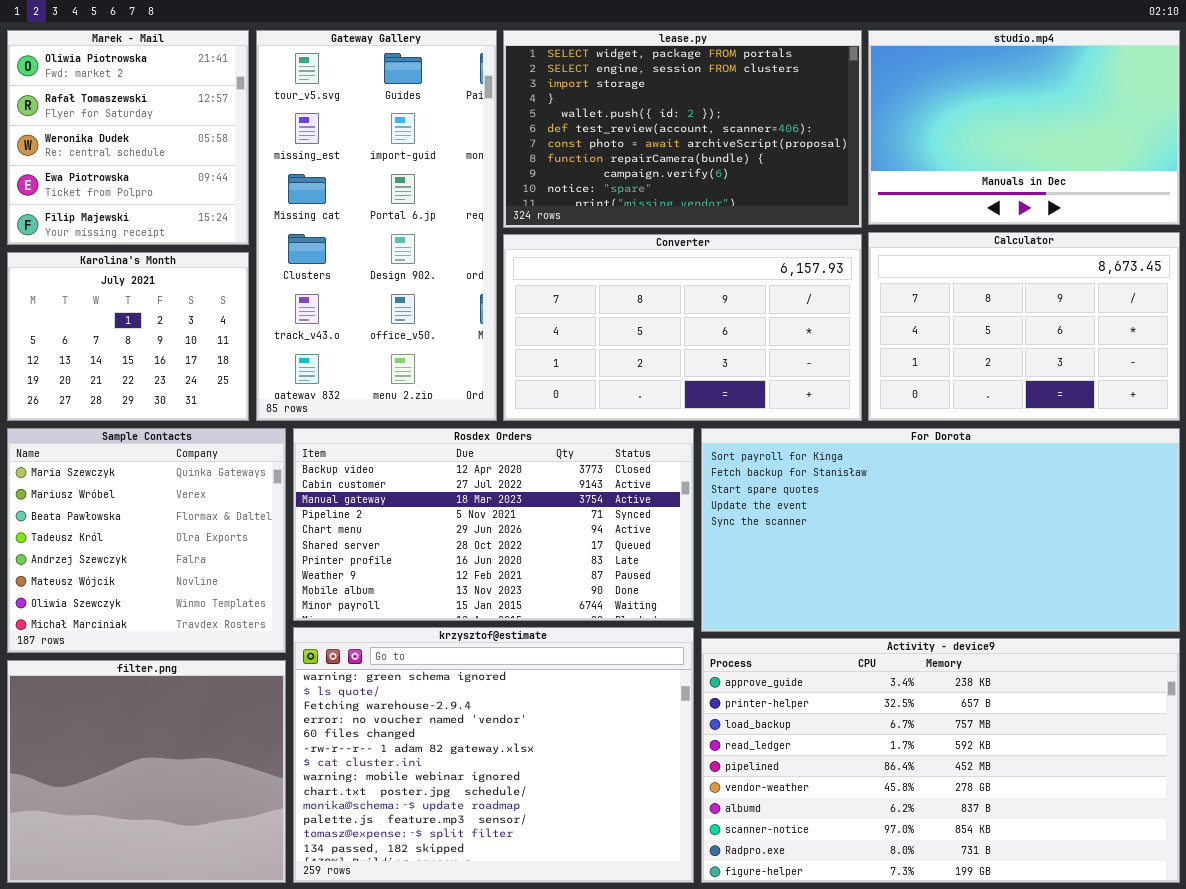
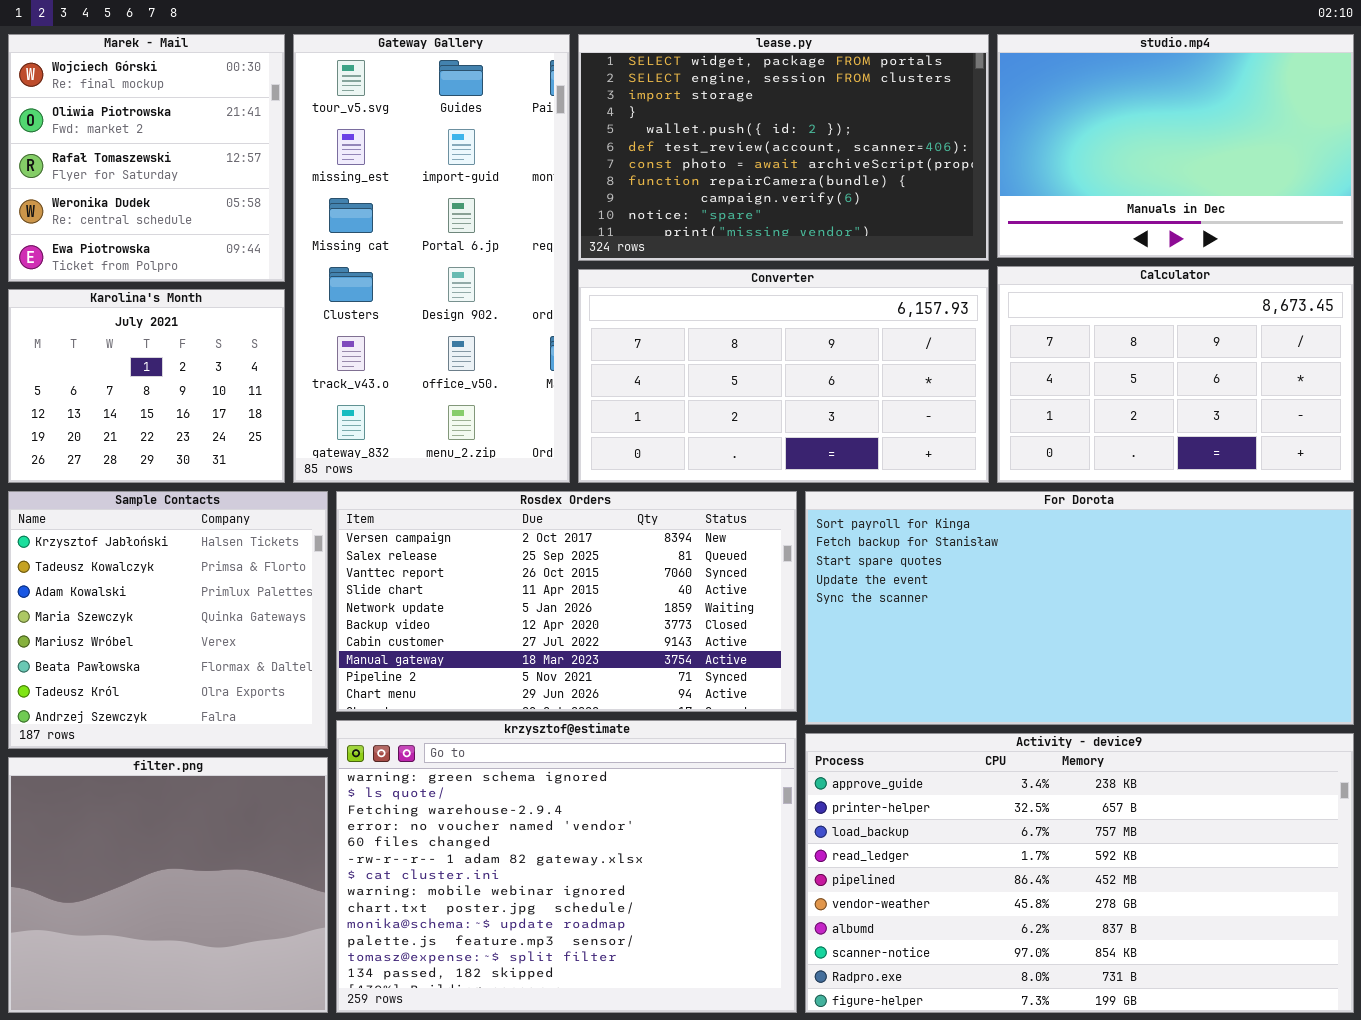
Marek - Mail: [7,30,249,245] -> [8,34,285,282], scrolled up 1 row
Sample Contacts: [7,428,286,653] -> [8,491,328,749], scrolled up 3 rows
Rosdex Orders: [293,428,694,621] -> [336,491,797,712], scrolled up 5 rows

